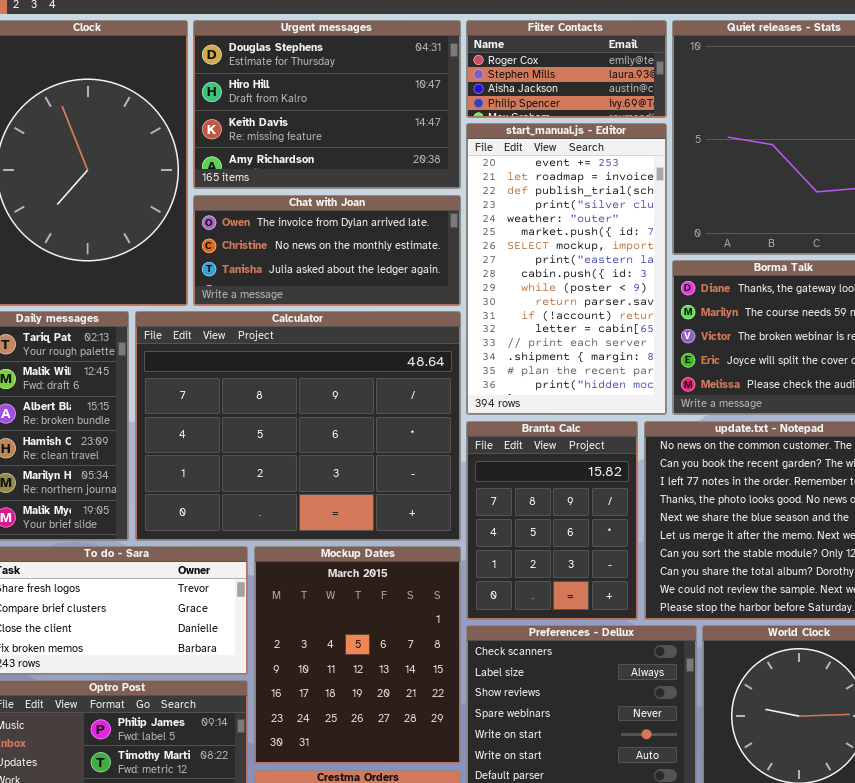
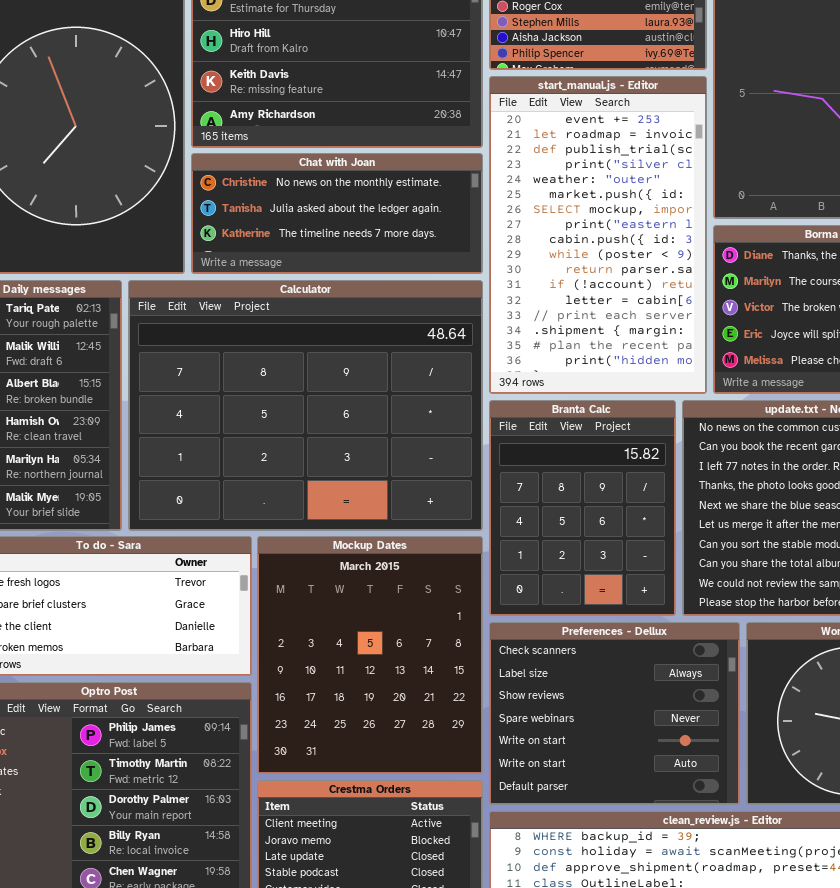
Chat with Joan: [193,195,461,306] -> [191,153,483,274], scrolled down 1 row

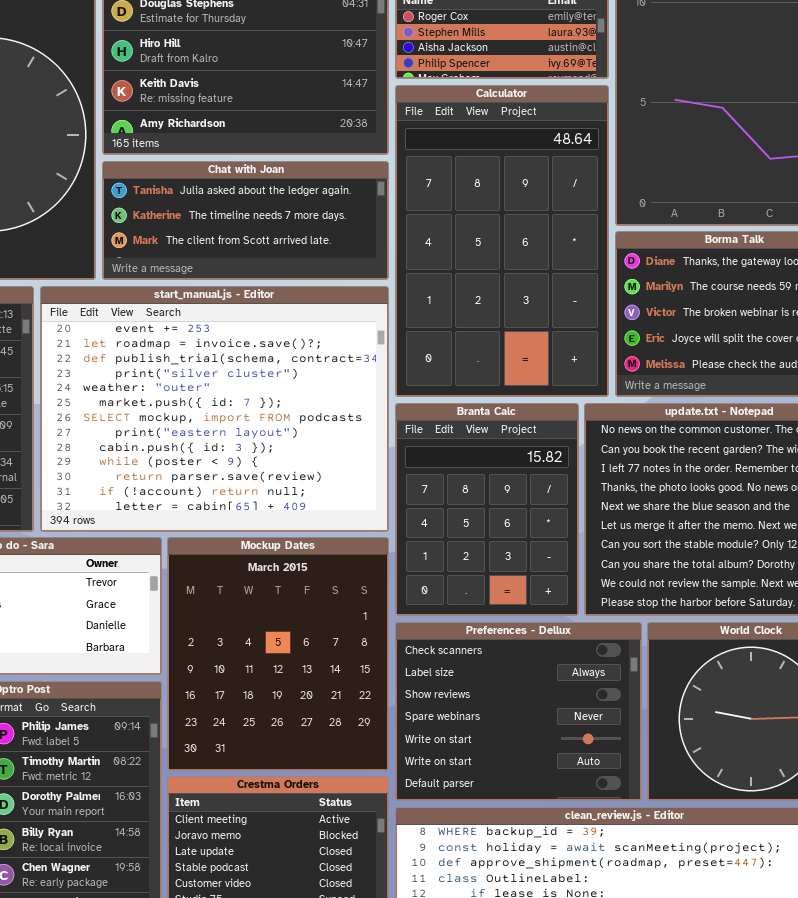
start_manual.js - Editor: [489,76,707,394] -> [40,286,389,532], moved, resized
Chat with Joan: [191,153,483,274] -> [102,161,389,280], scrolled down 1 row
Calculator: [128,280,483,531] -> [395,85,609,397], moved, resized

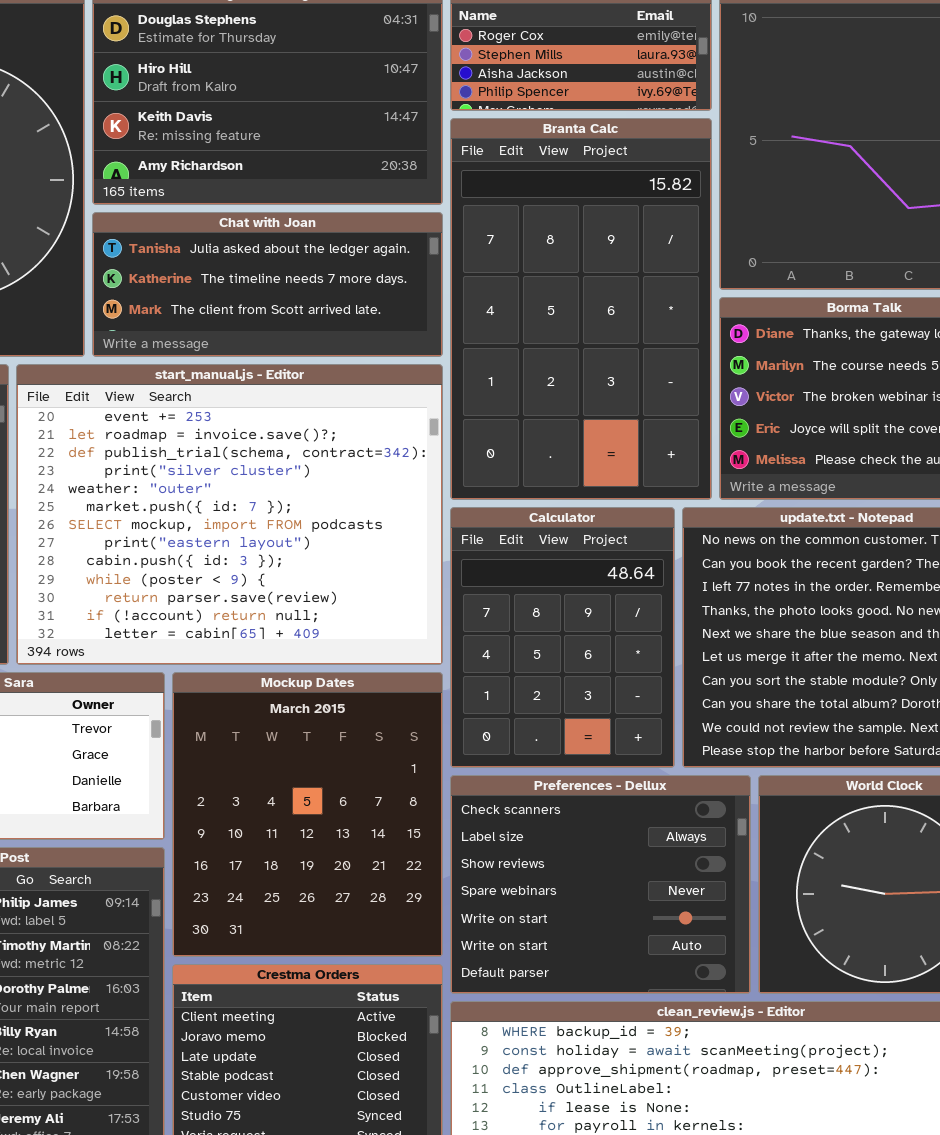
Calculator: [395,85,609,397] -> [450,507,675,768], moved, resized
Branta Calc: [395,403,579,616] -> [450,118,712,500], moved, resized

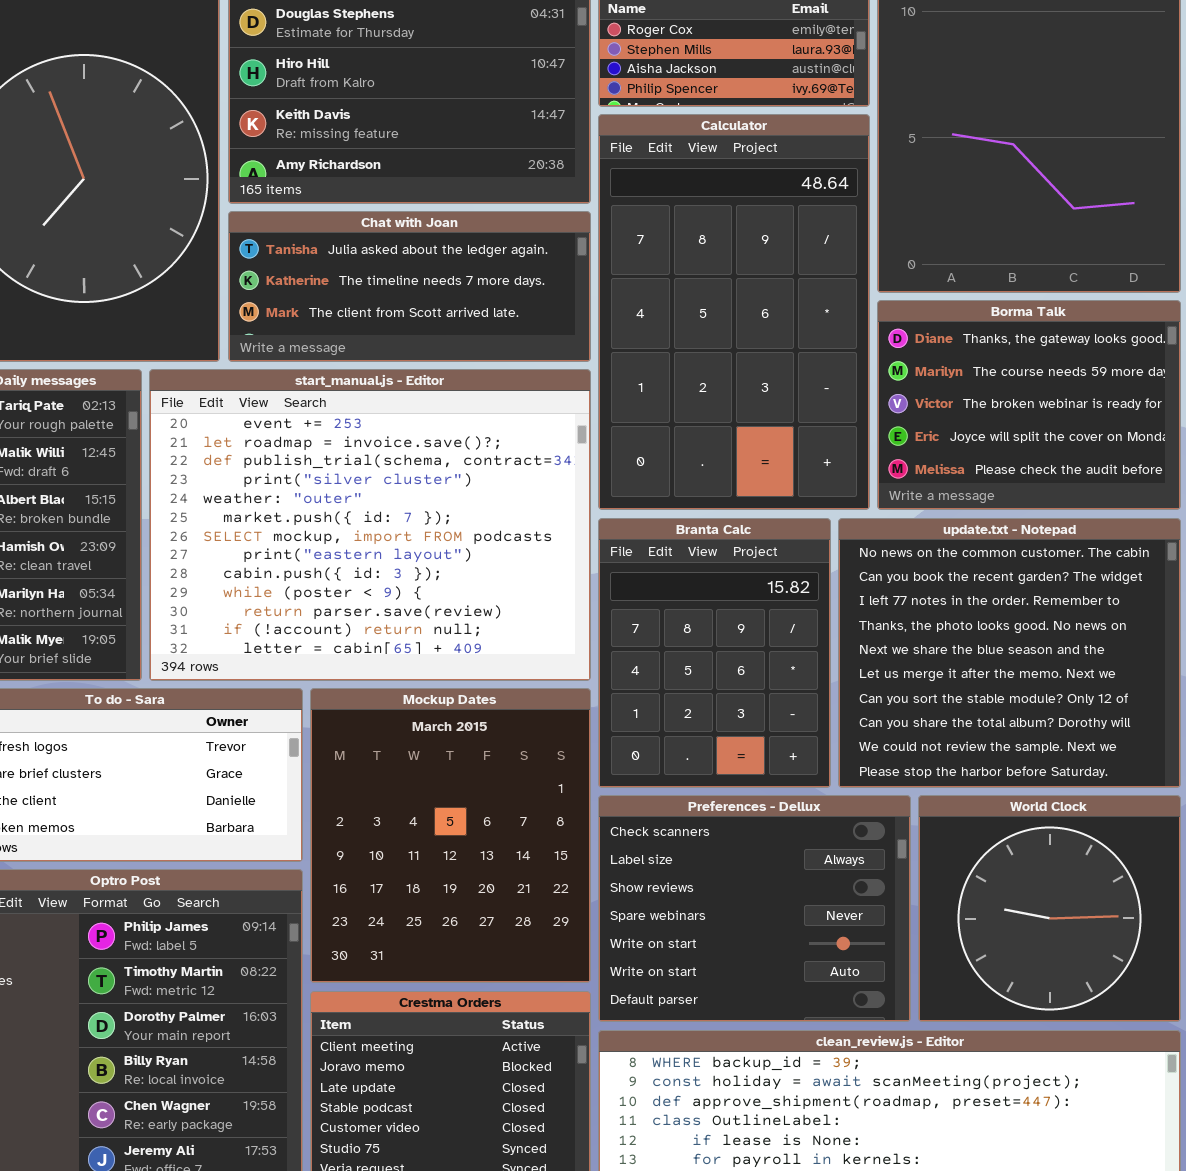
Branta Calc: [450,118,712,500] -> [598,518,831,788], moved, resized
Calculator: [450,507,675,768] -> [598,114,870,510], moved, resized

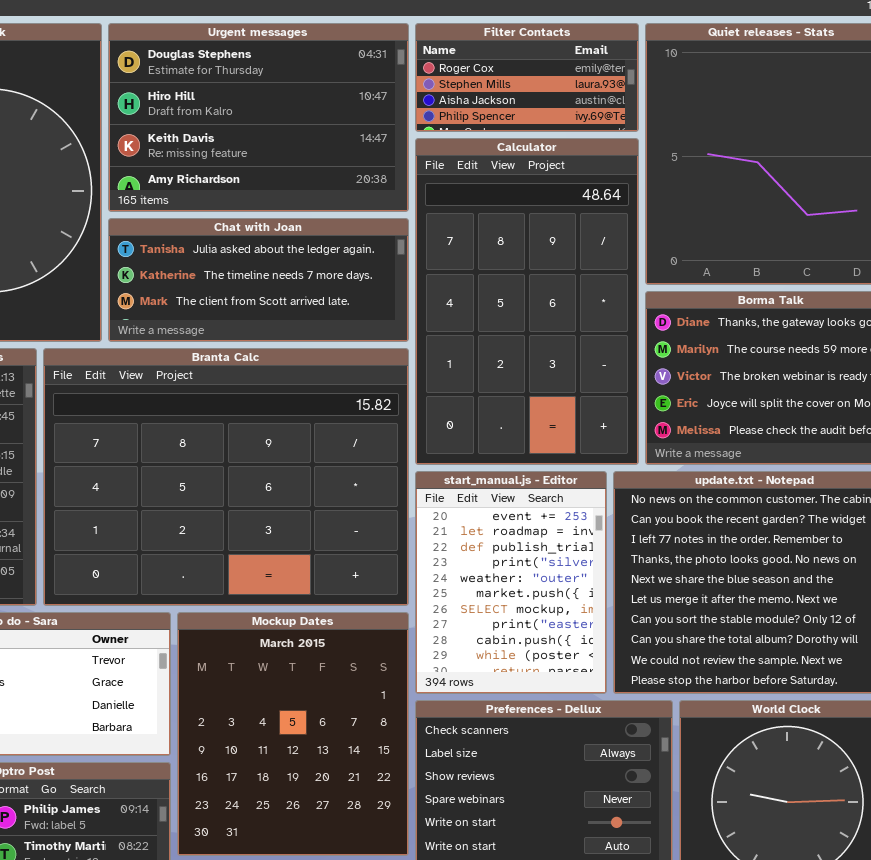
start_manual.js - Editor: [149,369,591,681] -> [415,471,607,694], moved, resized
Branta Calc: [598,518,831,788] -> [43,348,409,606], moved, resized

